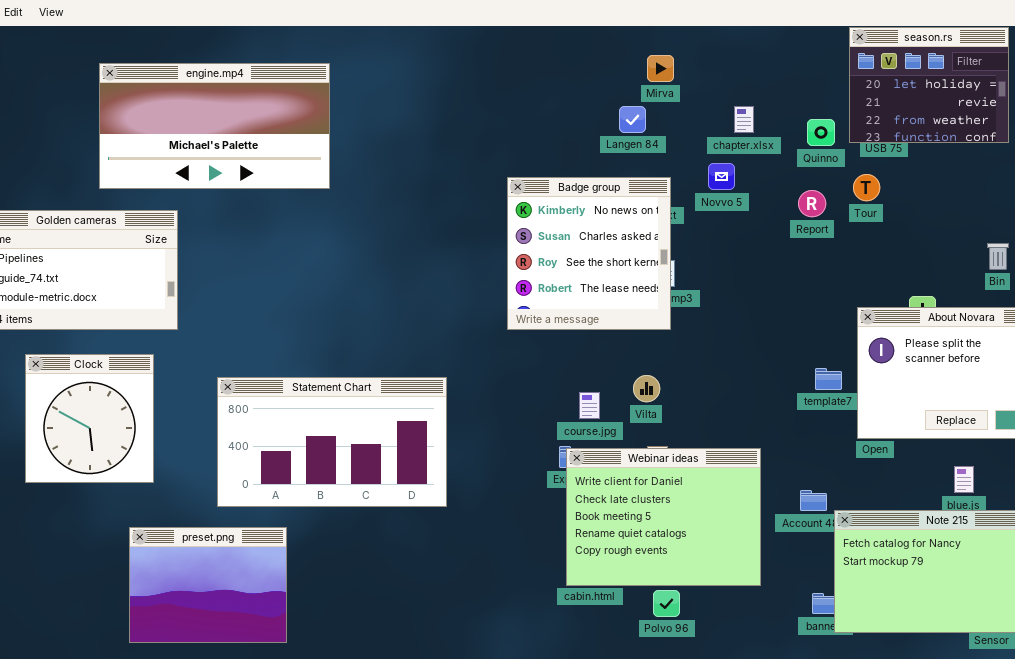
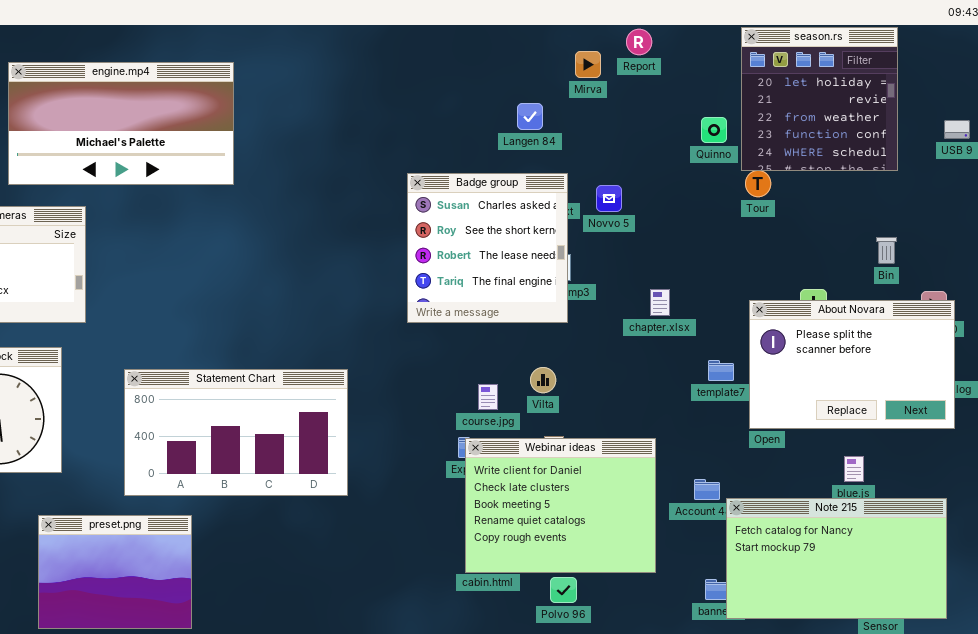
season.rs: [849,27,1009,143] -> [741,27,898,171], resized
Mirva: [647,55,674,82] -> [575,51,601,78], moved
chapter.xlsx: [734,106,754,133] -> [650,289,670,316], moved
Novvo 5: [708,163,735,190] -> [596,185,622,212], moved
Badge group: [507,177,671,330] -> [407,173,568,323], scrolled down 1 row
Report: [798,190,826,217] -> [626,29,652,55], moved

